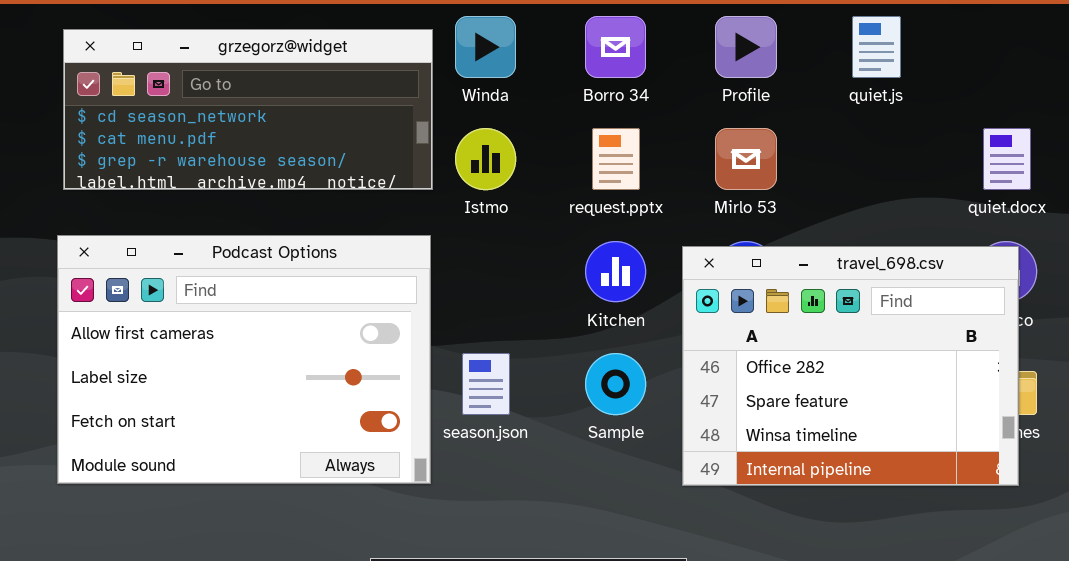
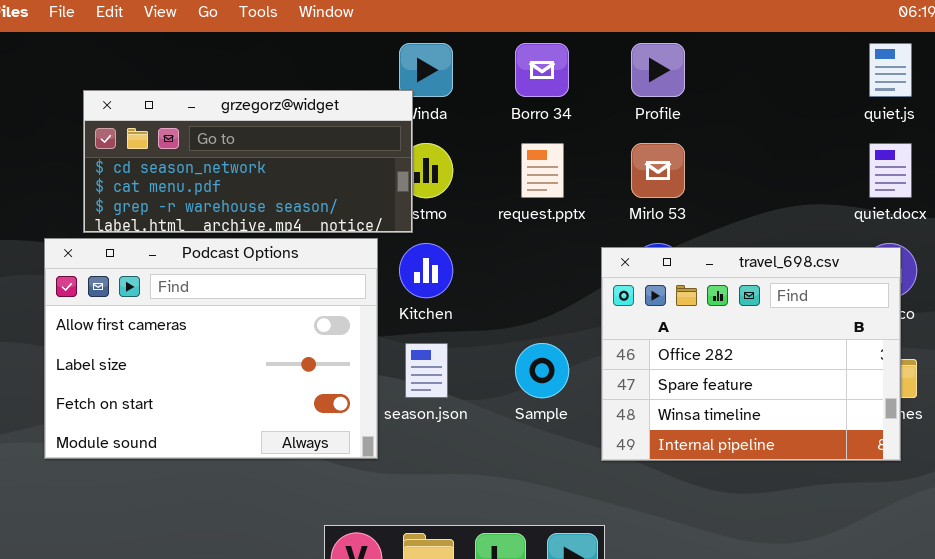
quiet.js: [852,16,901,78] -> [869,43,912,97], moved
grzegorz@widget: [63,29,433,190] -> [83,90,413,233], moved
Kitchen: [585,241,646,302] -> [399,243,453,298], moved

